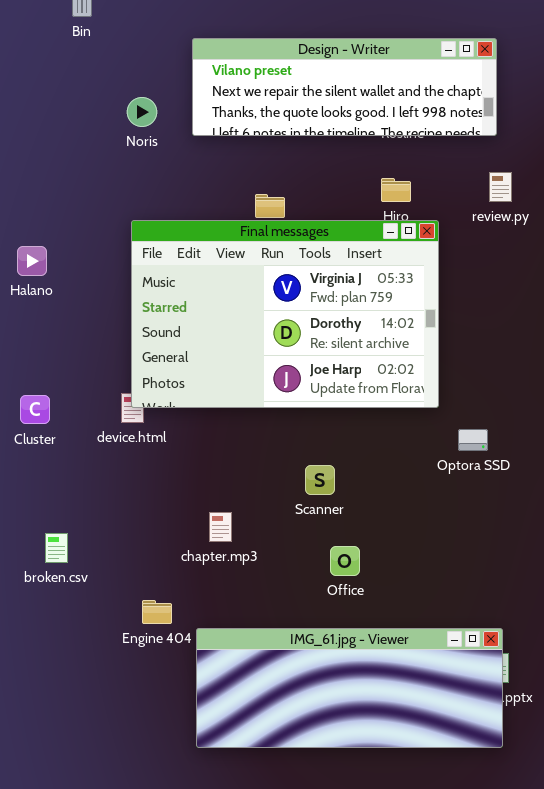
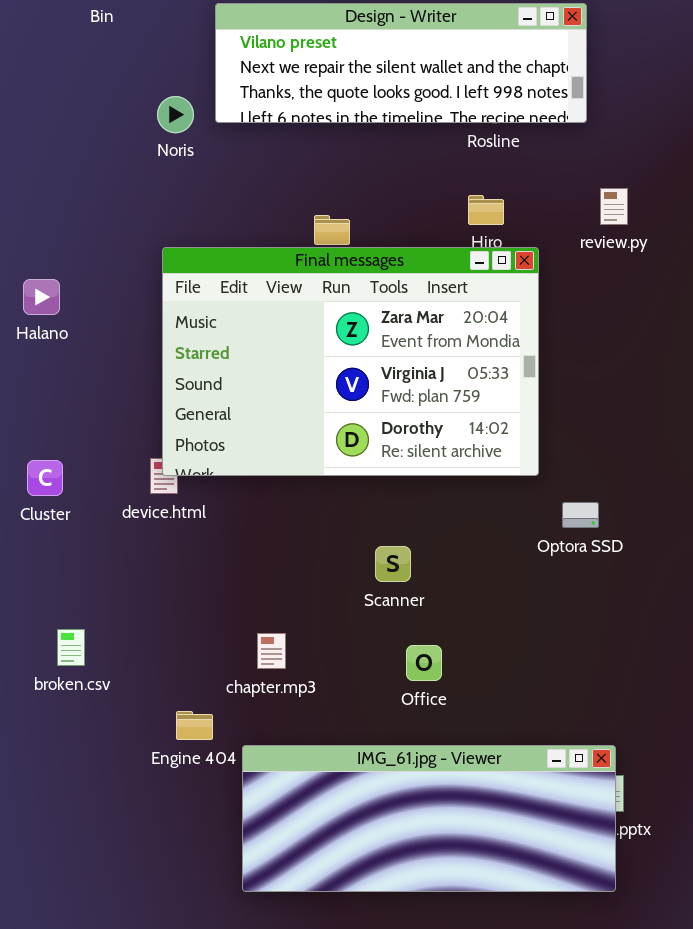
Design - Writer: [192,38,497,136] -> [215,3,587,123], moved
Final messages: [131,220,439,408] -> [162,247,539,476], scrolled up 1 row
chapter.mp3: [209,512,232,542] -> [257,633,286,669], moved

